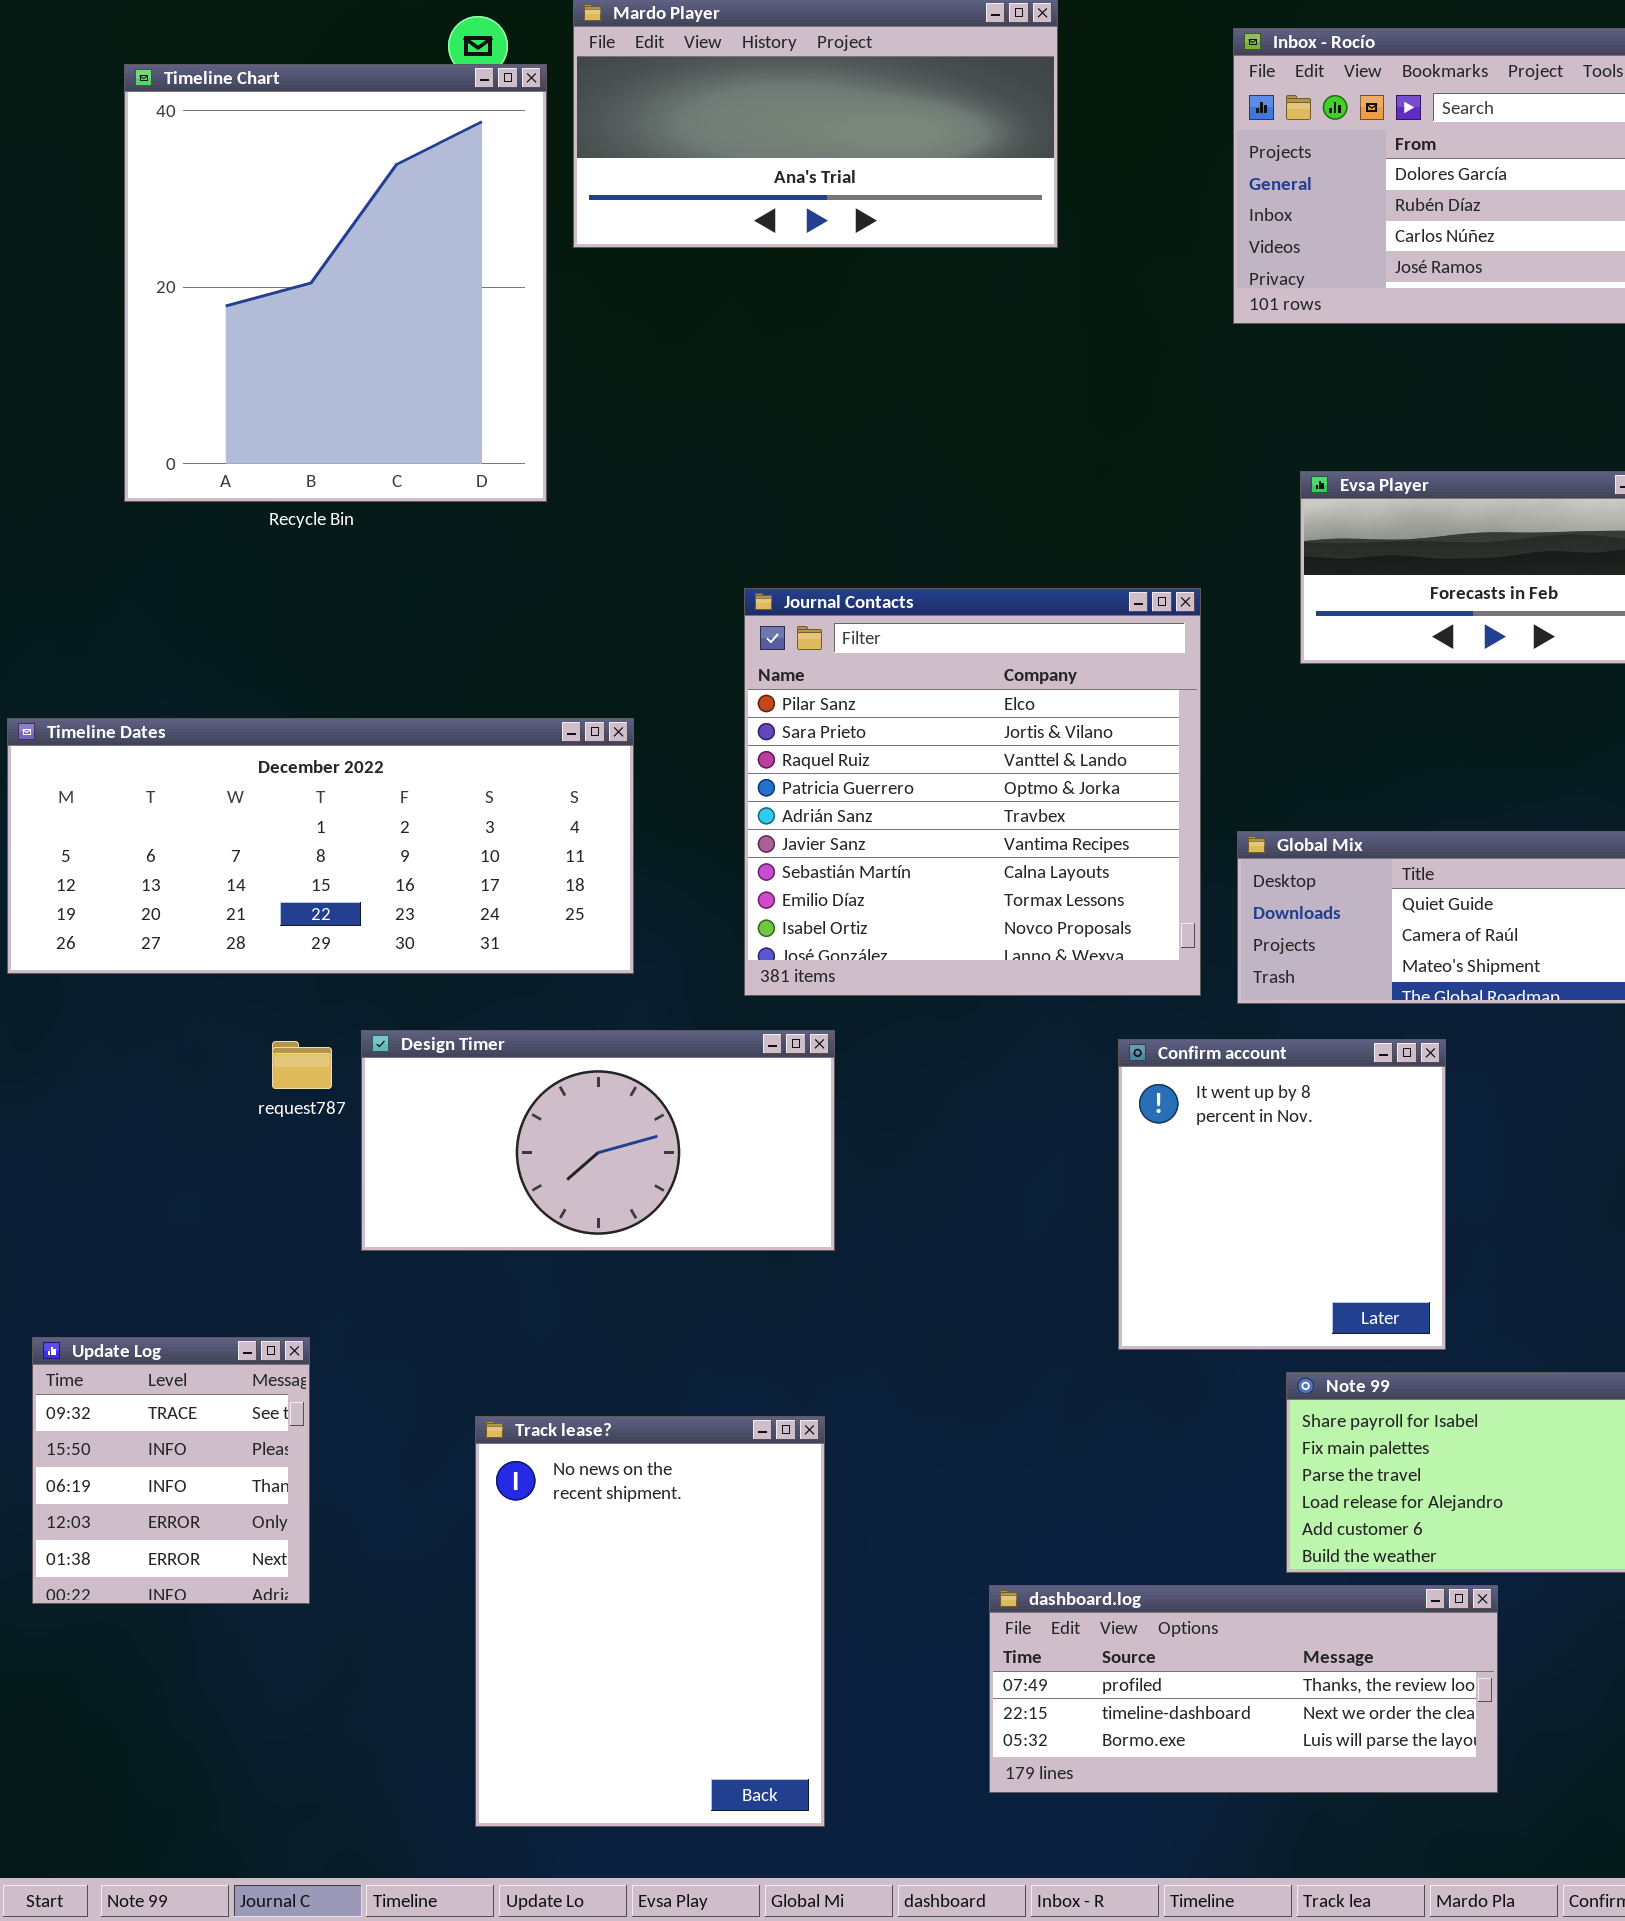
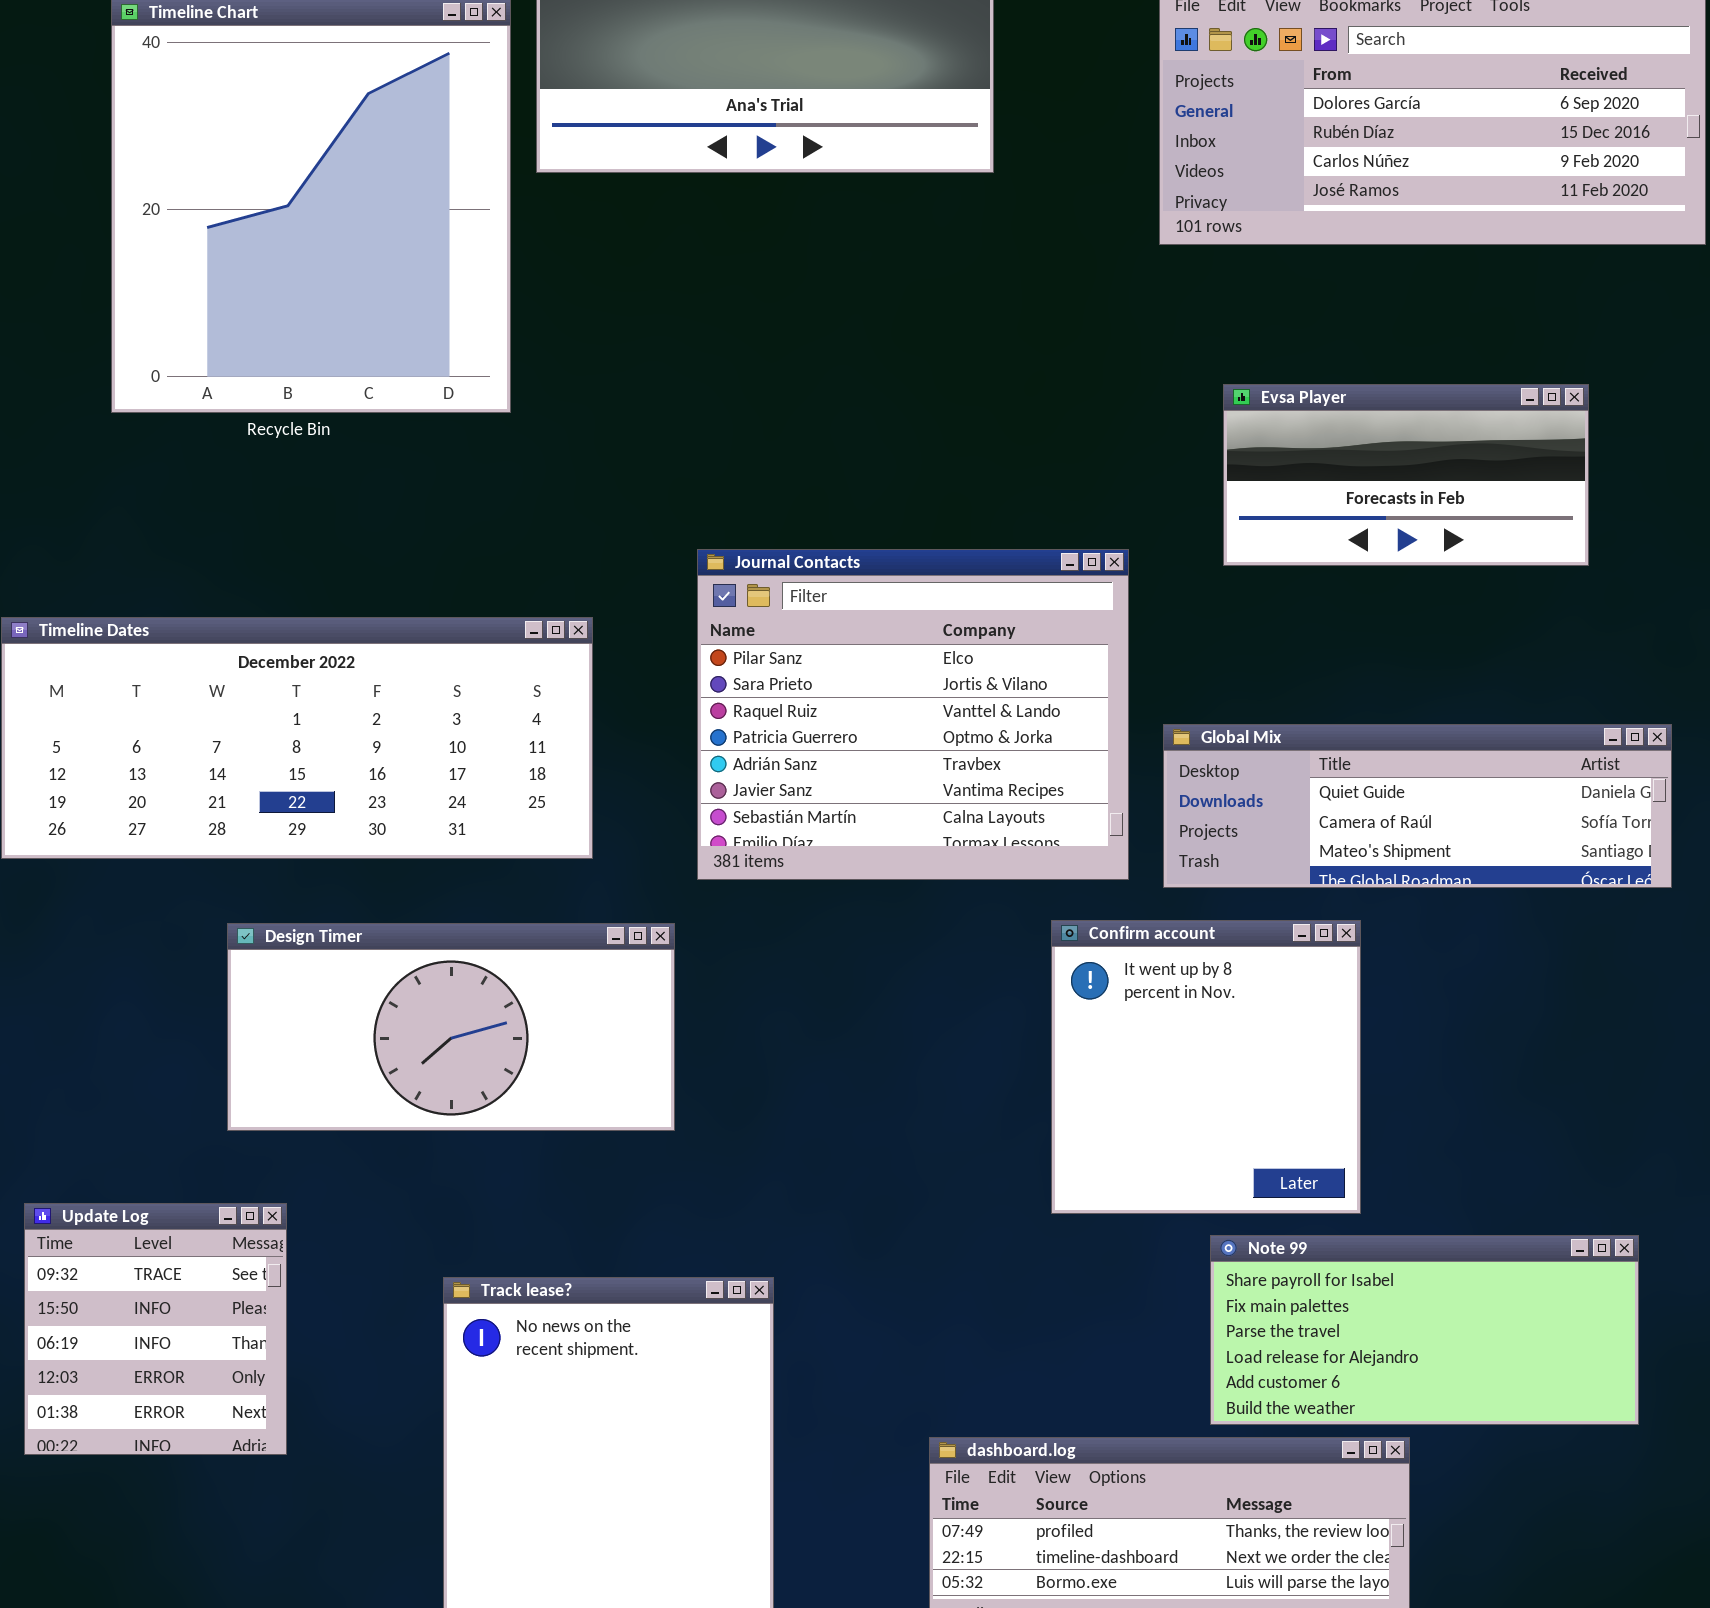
Journal Contacts: [744,588,1201,996] -> [697,549,1129,880], resized
Design Timer: [361,1030,835,1251] -> [227,923,675,1131], moved

